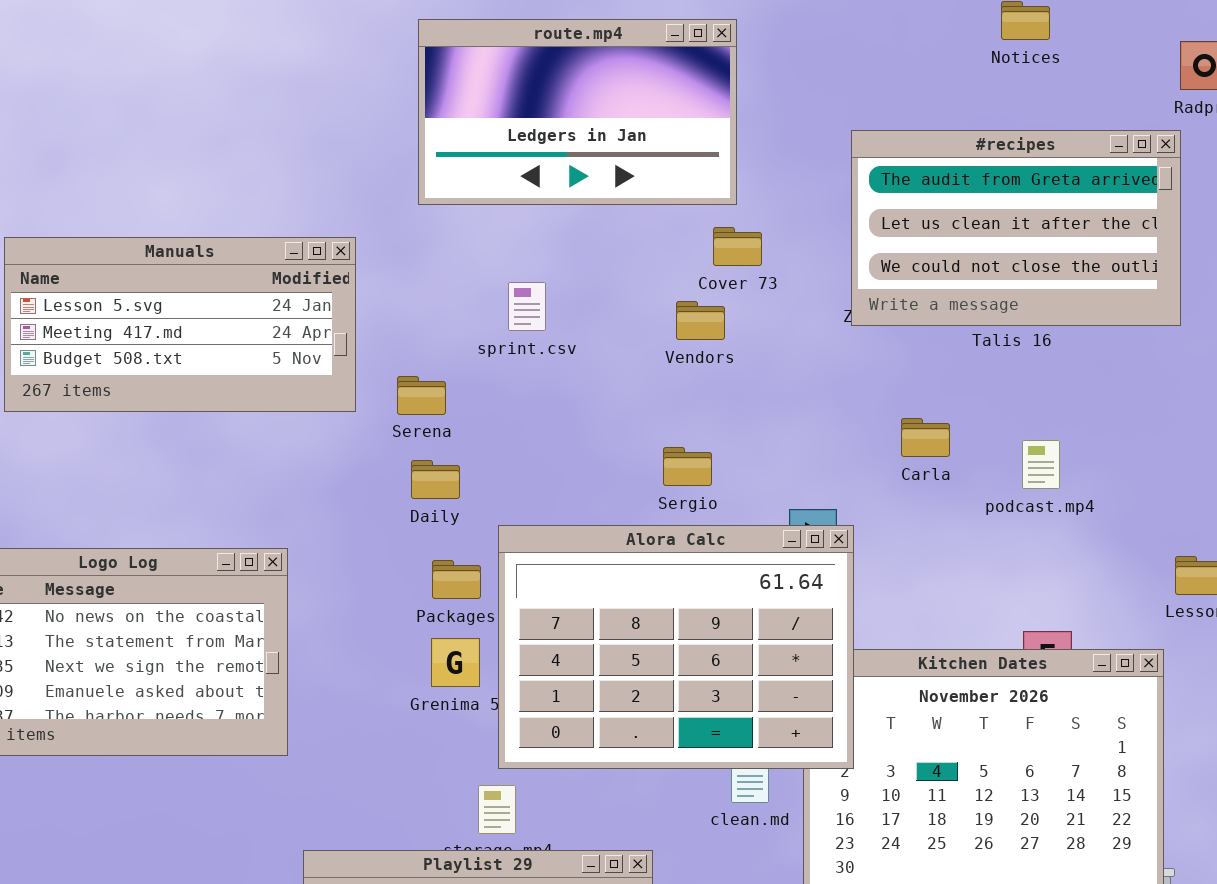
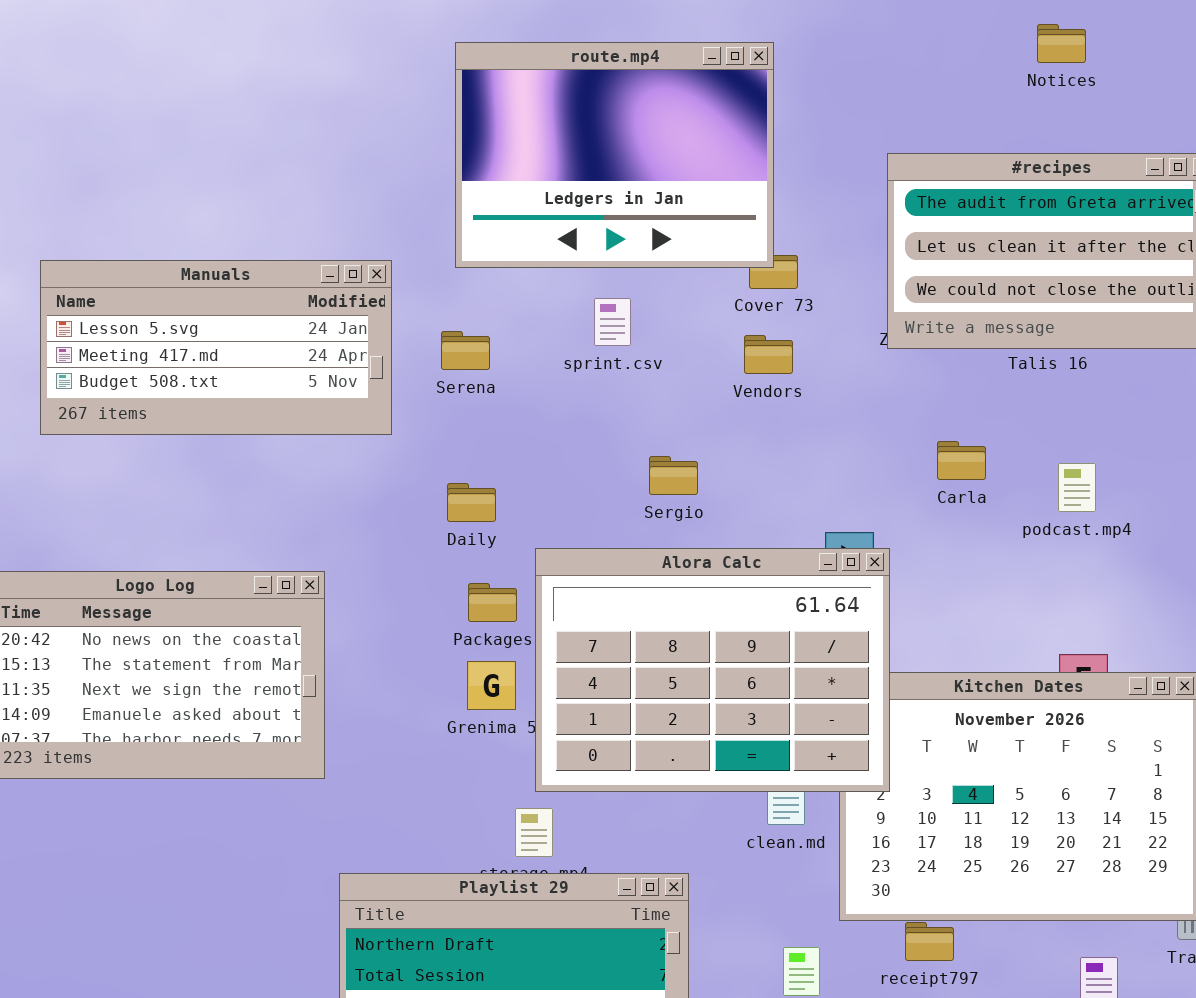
route.mp4: [418,19,737,205] -> [455,42,774,268], resized
sprint.csv: [508,282,546,331] -> [594,298,631,346], moved
Vendors: [676,301,725,340] -> [744,335,793,374], moved
Serena: [397,376,446,415] -> [441,331,490,370], moved
Sergio: [663,447,712,486] -> [649,456,698,495], moved

